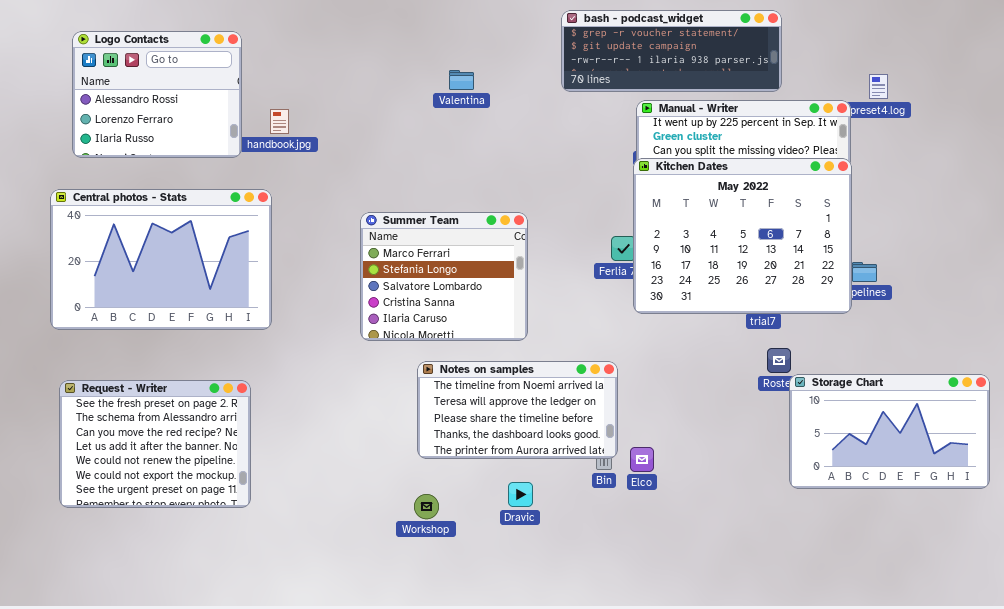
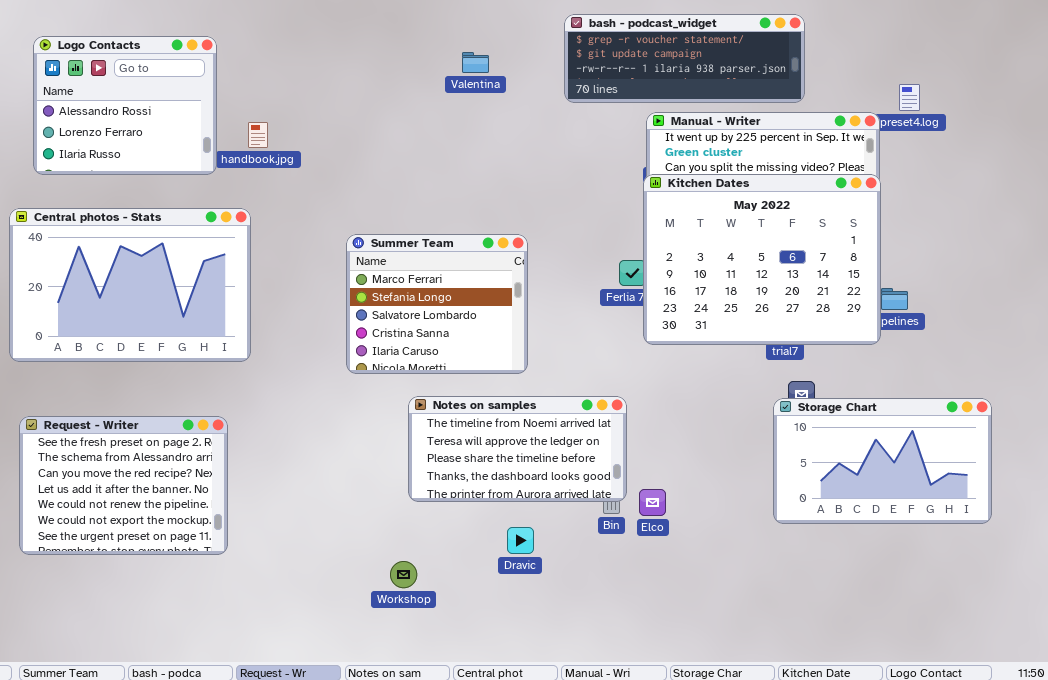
Valentina: [449,70,474,90] -> [462,52,489,73], moved
Storage Chart: [789,374,990,489] -> [773,398,992,524], moved
Workshop: [414,494,439,519] -> [390,561,417,588], moved

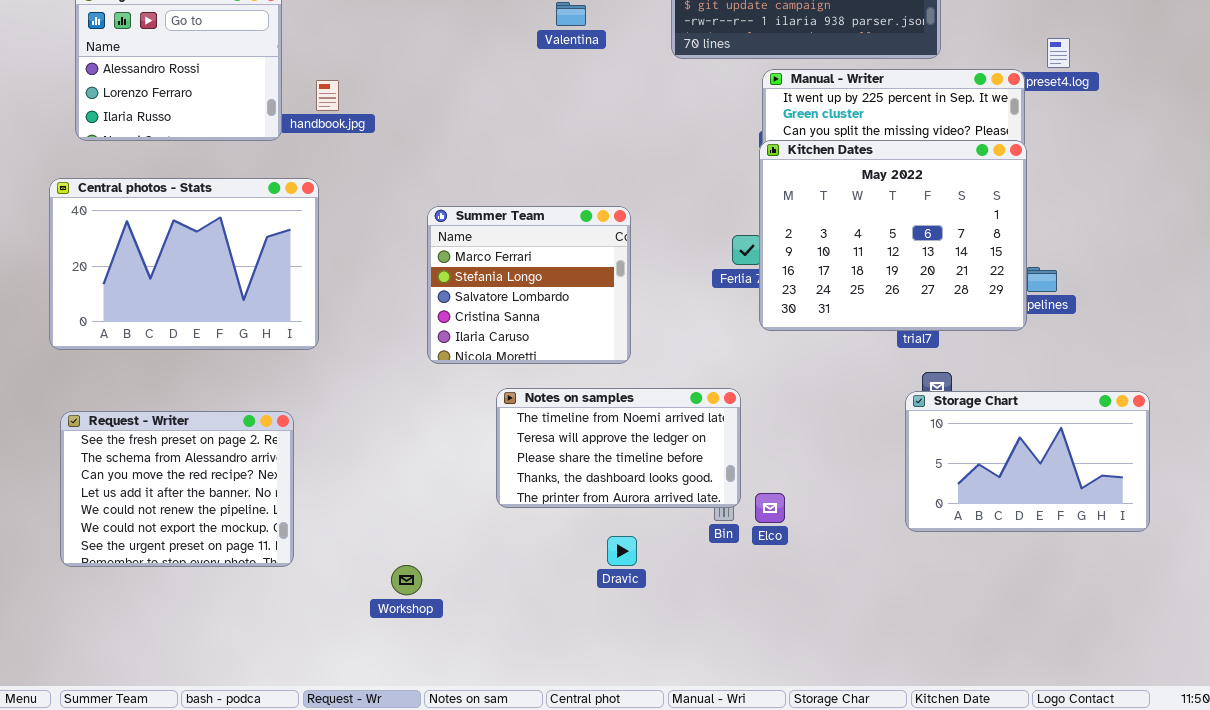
Workshop: [390,561,417,588] -> [391,565,422,595], moved

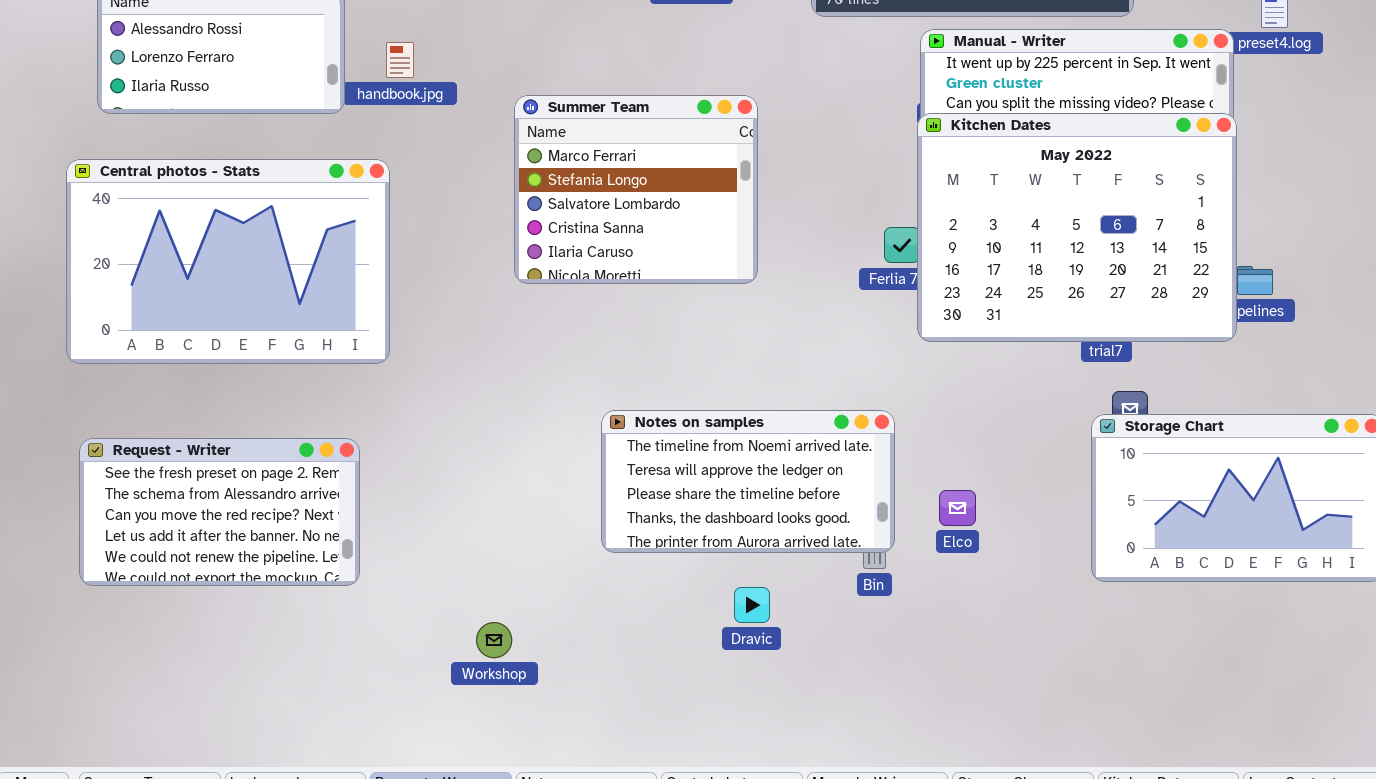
Summer Team: [427,206,631,364] -> [514,95,758,284], moved
Request - Writer: [60,411,294,567] -> [79,438,360,586], resized
Elco: [755,493,785,523] -> [939,490,976,526], moved

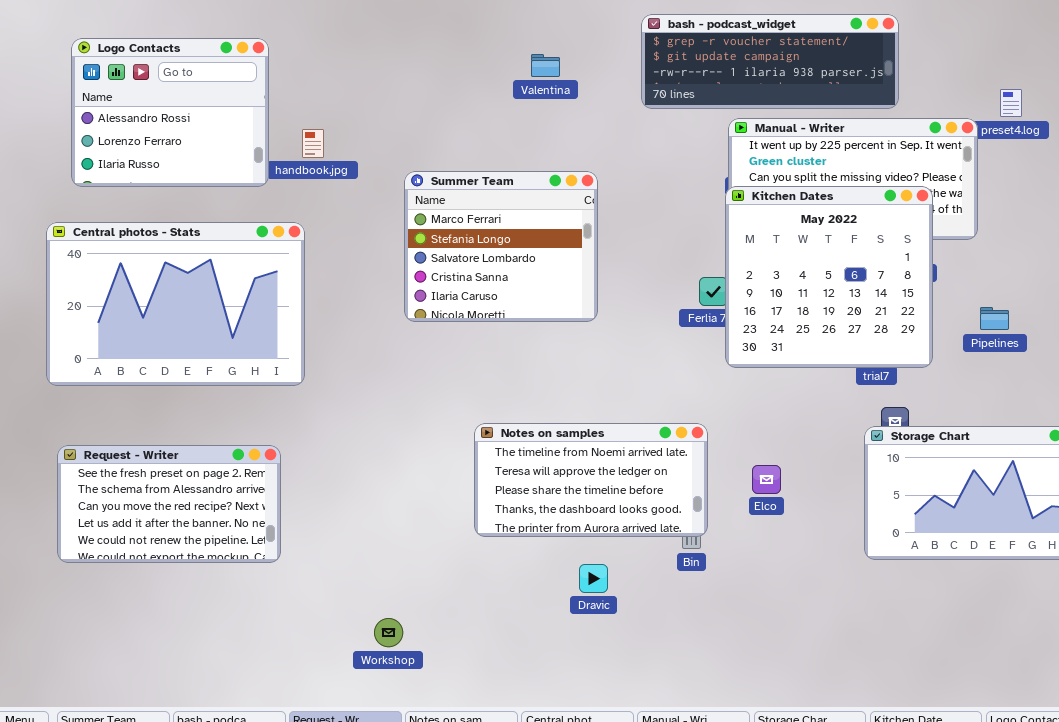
Kitchen Dates: [917,113,1237,342] -> [725,186,933,368], resized
Elco: [939,490,976,526] -> [752,465,781,494], moved
Workshop: [476,622,512,658] -> [374,618,403,647], moved

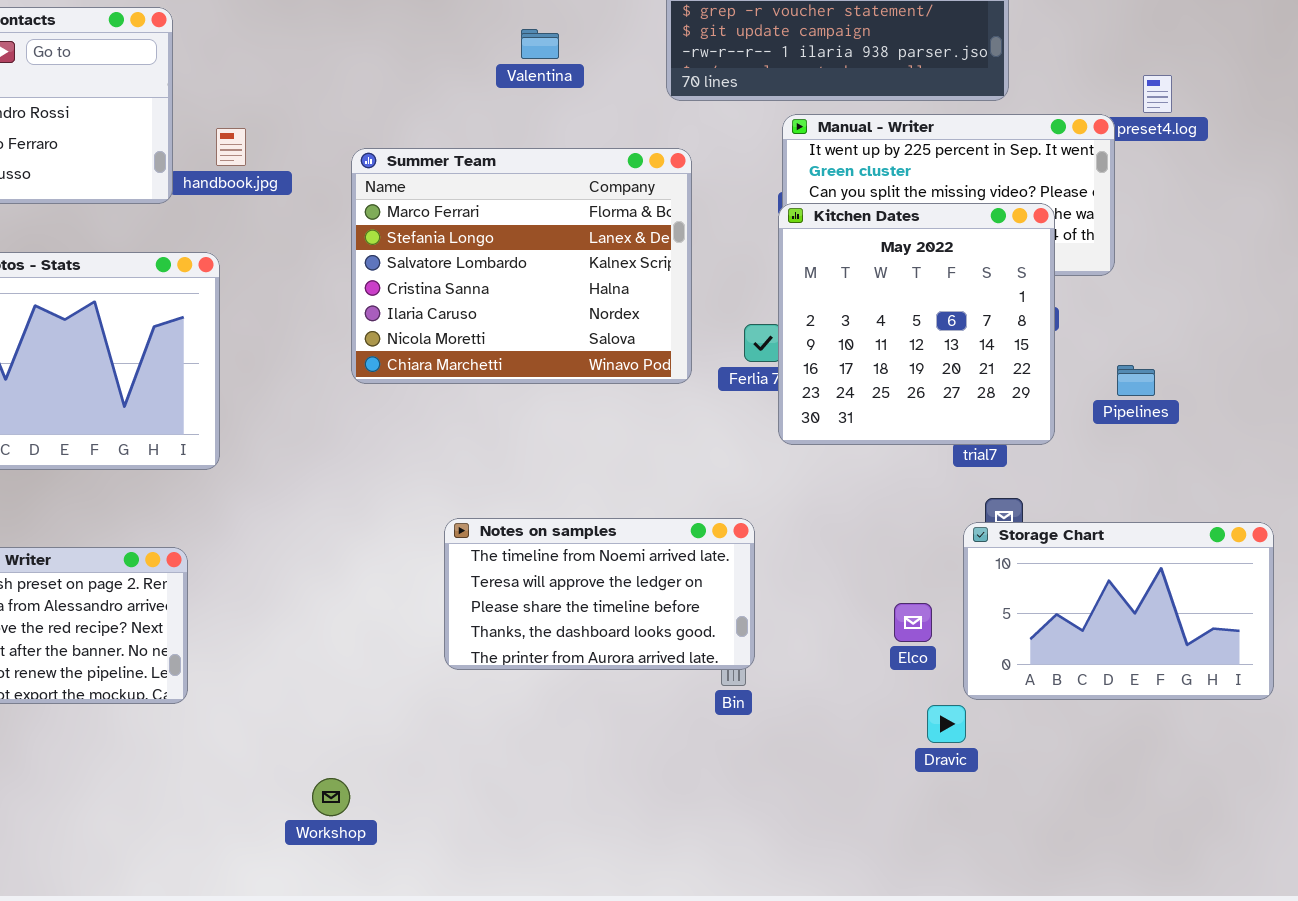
Summer Team: [404,171,598,322] -> [351,148,692,384], resized
Elco: [752,465,781,494] -> [894,603,932,642], moved
Dravic: [579,564,608,593] -> [927,705,966,743], moved

